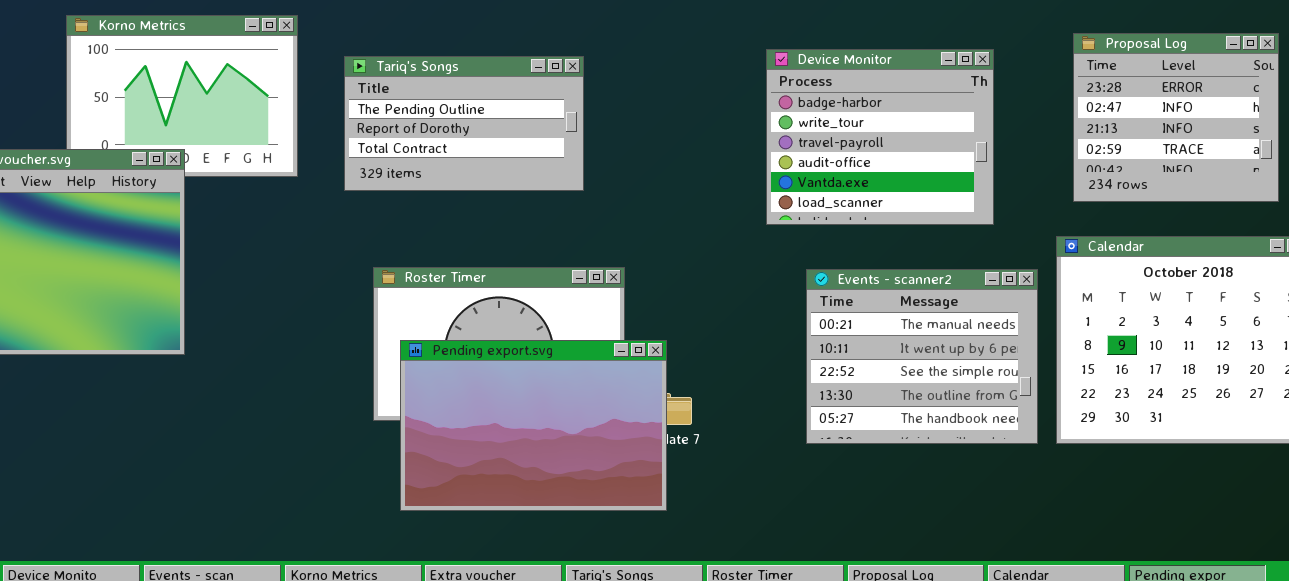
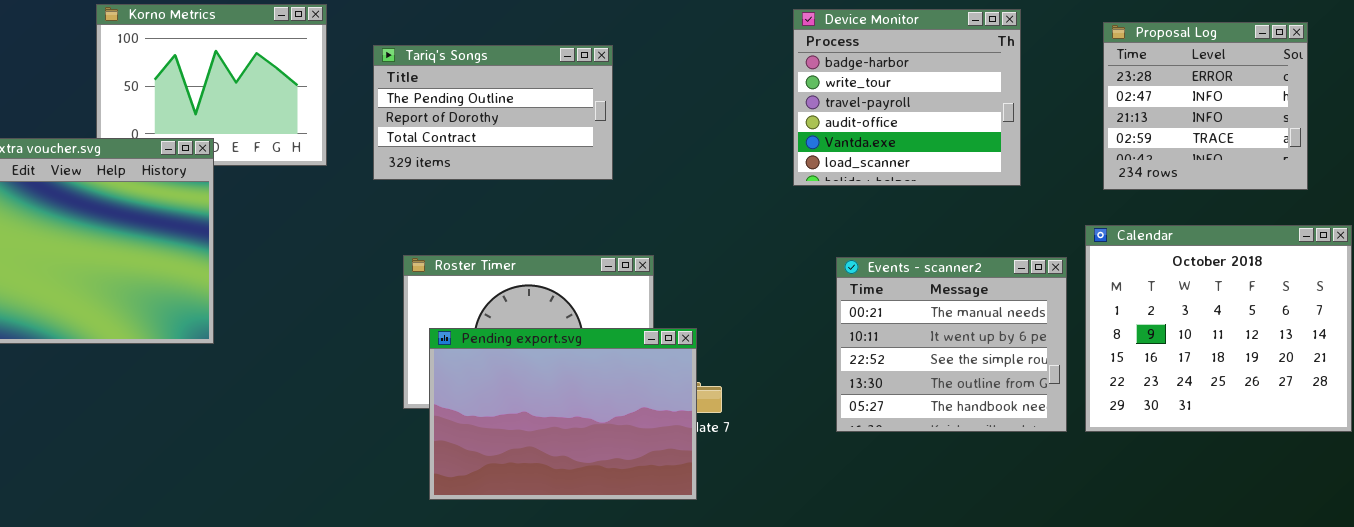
Device Monitor: [766,49,994,225] -> [793,9,1021,186], moved

